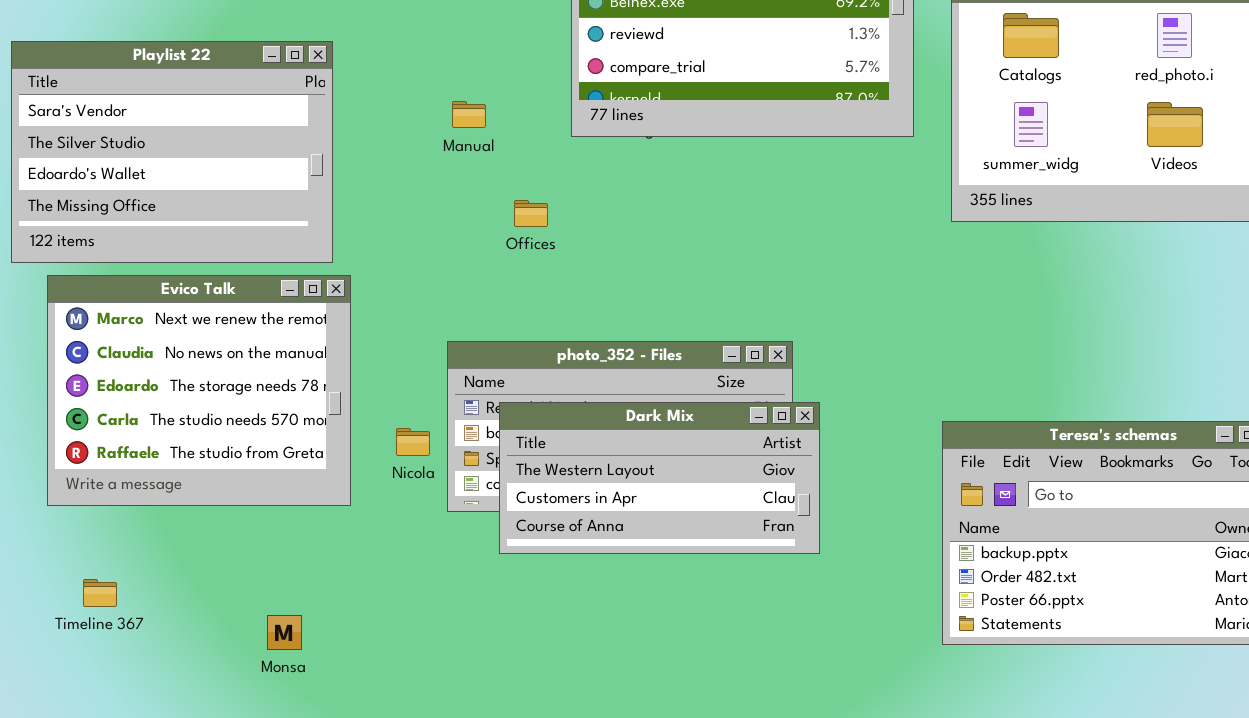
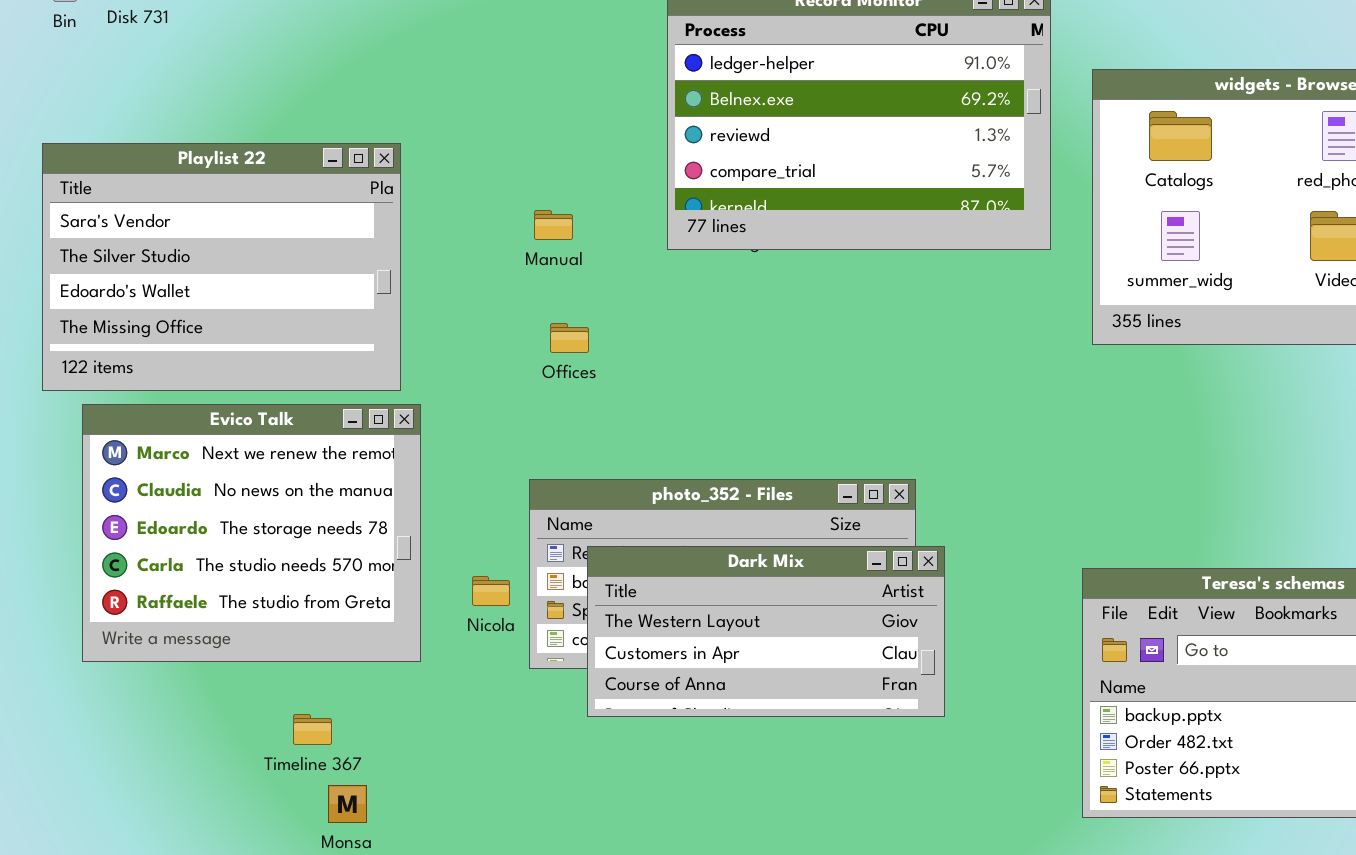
Offices: [514,200,548,227] -> [550,323,589,353], moved
Timeline 367: [83,579,117,607] -> [293,714,332,745], moved

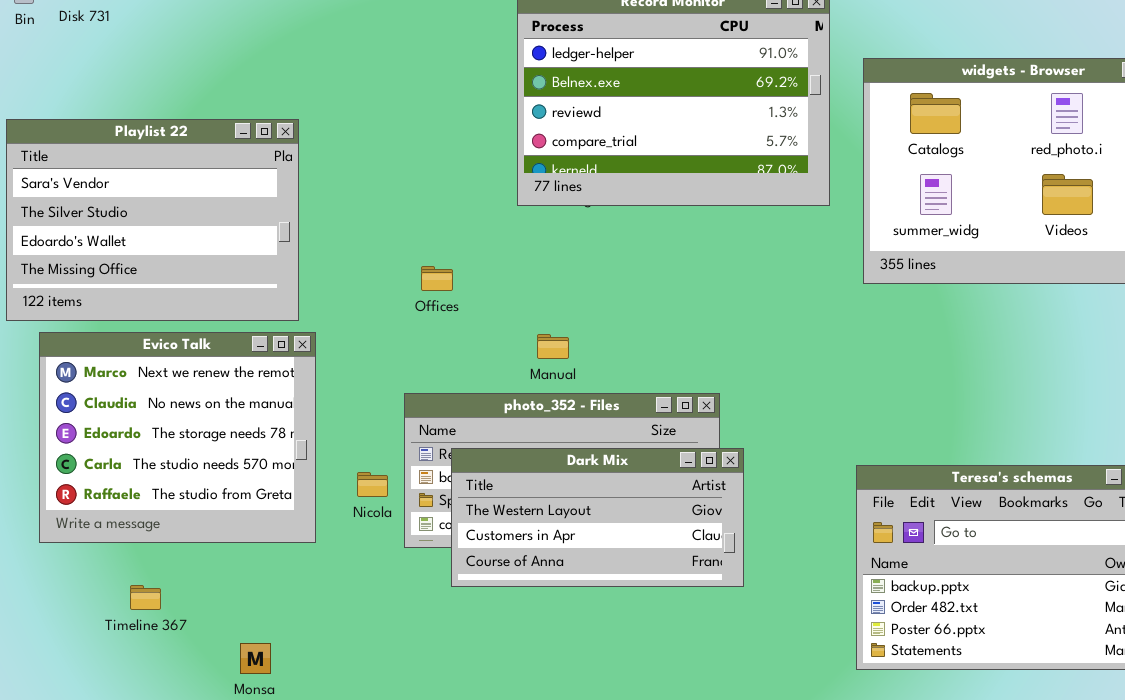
Manual: [534,210,573,240] -> [537,334,569,359], moved
Timeline 367: [293,714,332,745] -> [130,585,161,610], moved

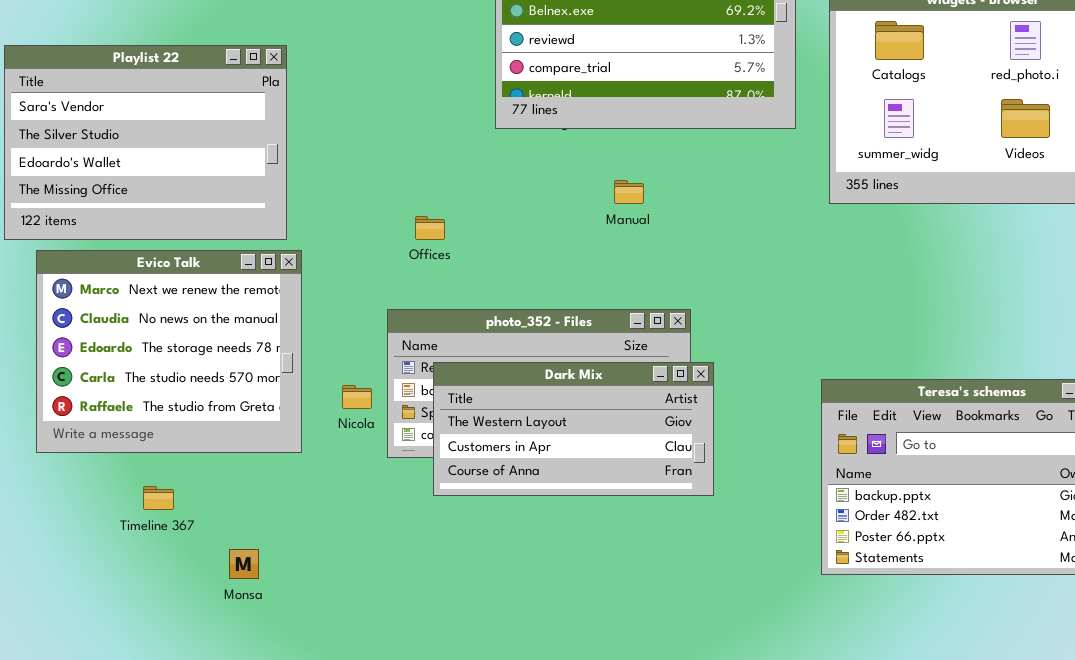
Offices: [421,266,453,291] -> [415,216,445,240], moved
Manual: [537,334,569,359] -> [614,180,644,204], moved
Timeline 367: [130,585,161,610] -> [143,486,174,510], moved

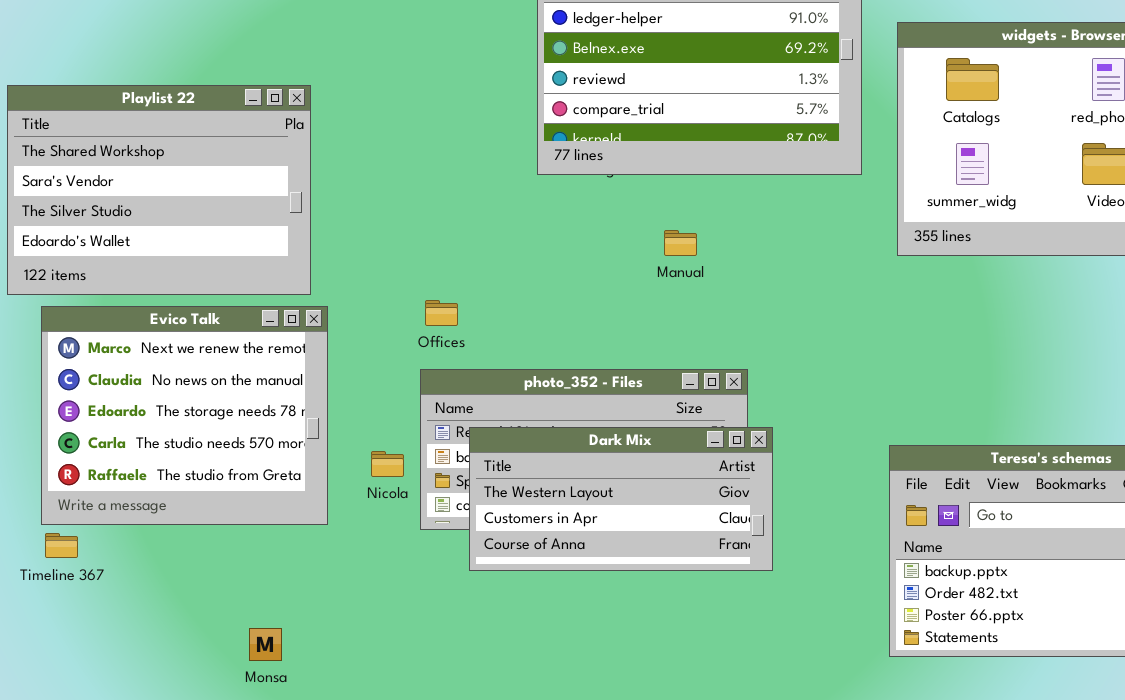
Playlist 22: [4,45,287,240] -> [7,85,311,295], scrolled up 1 row
Offices: [415,216,445,240] -> [425,300,458,326], moved
Timeline 367: [143,486,174,510] -> [45,533,78,558], moved

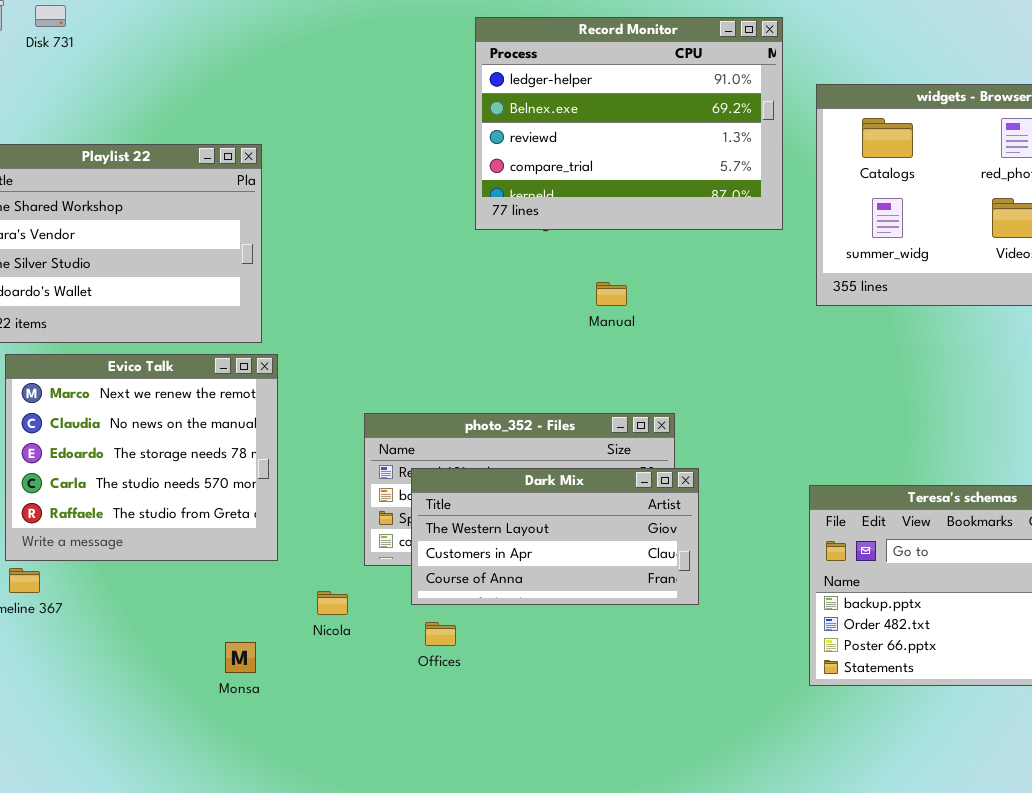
Offices: [425,300,458,326] -> [425,622,456,646], moved
Nicola: [371,451,404,477] -> [317,591,348,615], moved
Monsa: [249,628,282,661] -> [225,642,256,673], moved

